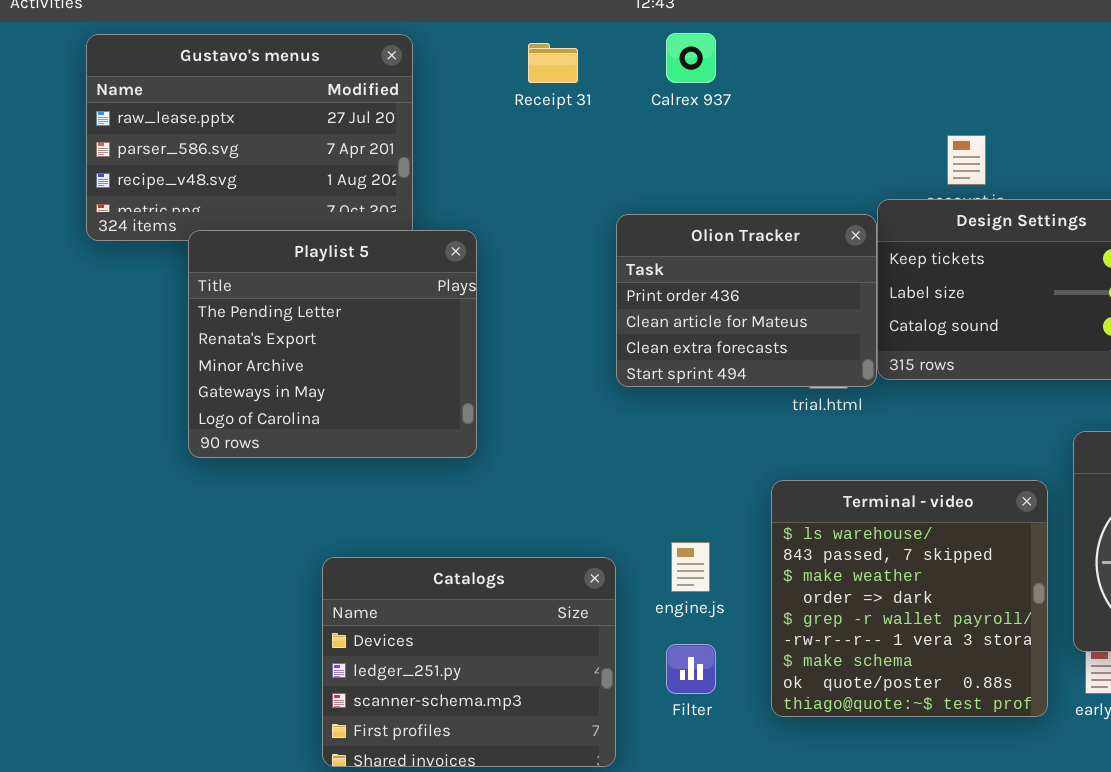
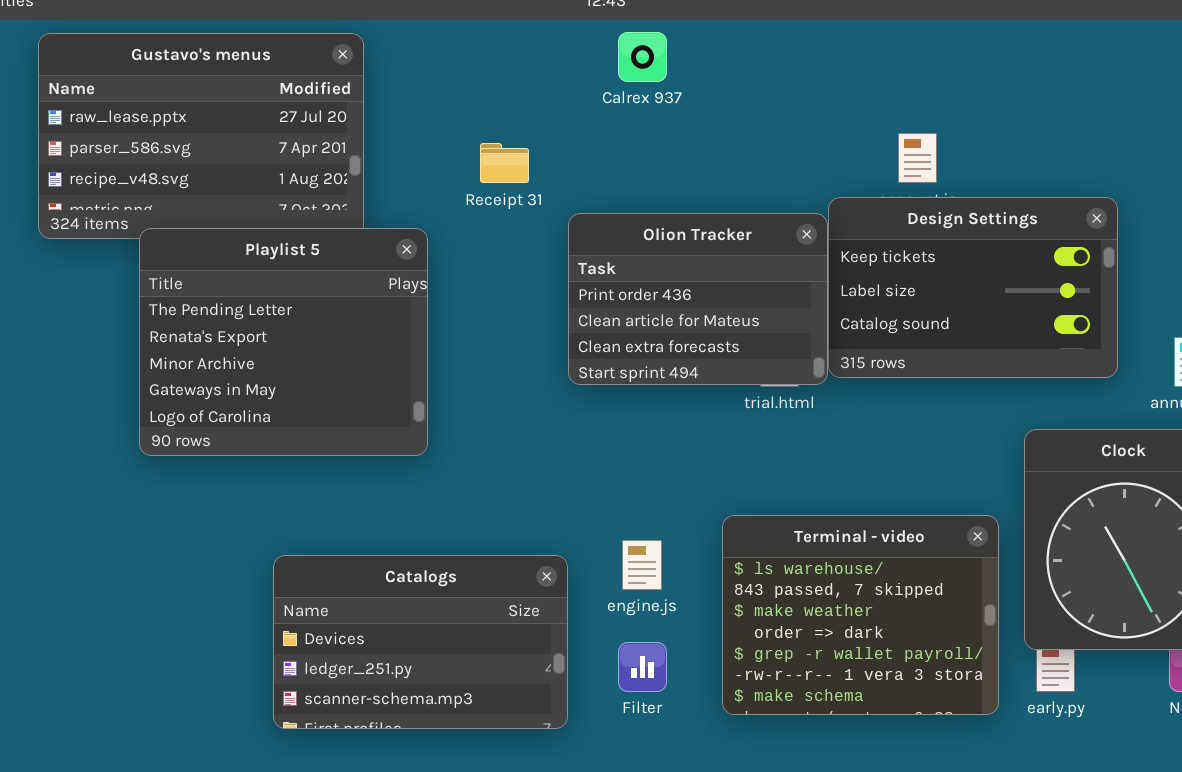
Receipt 31: [528,43,578,83] -> [480,143,529,183], moved
Terminal - video: [771,480,1048,717] -> [722,515,999,715], resized
Catalogs: [322,557,616,767] -> [273,555,568,729], resized

